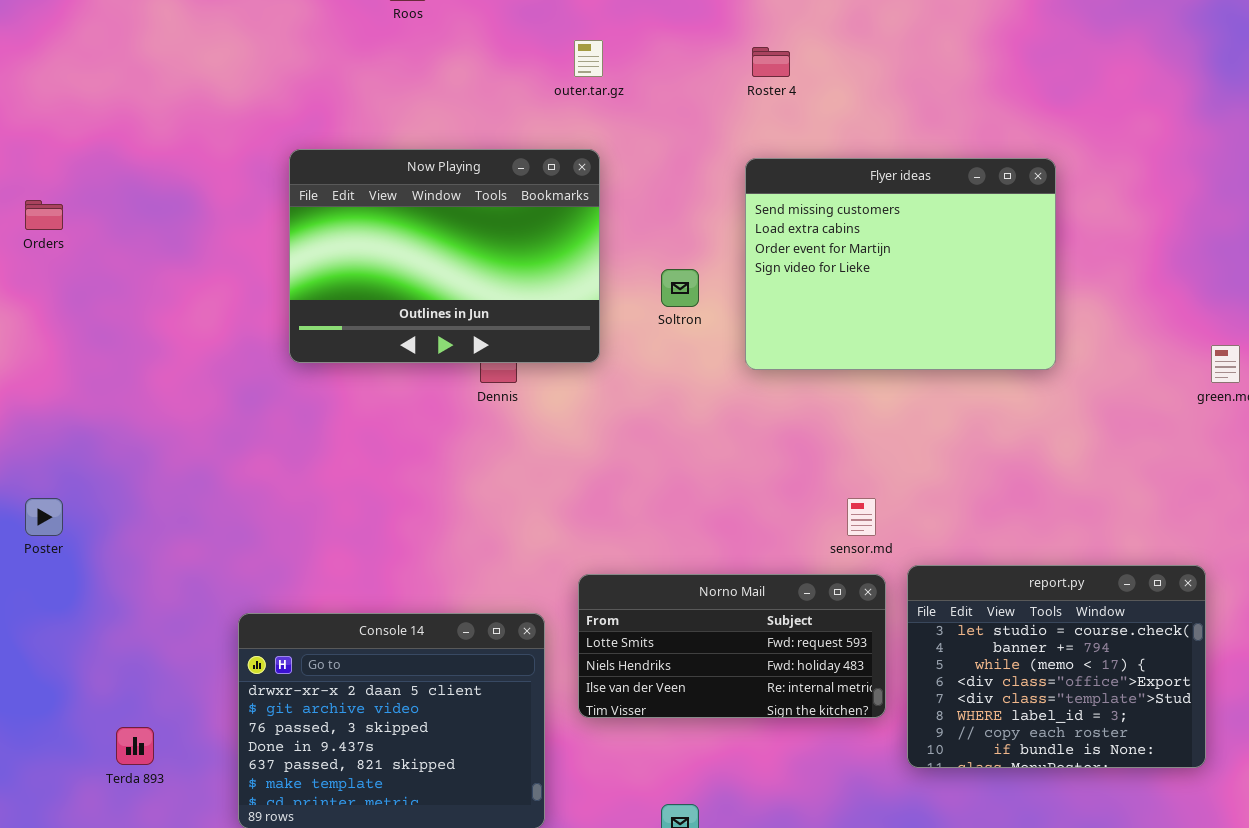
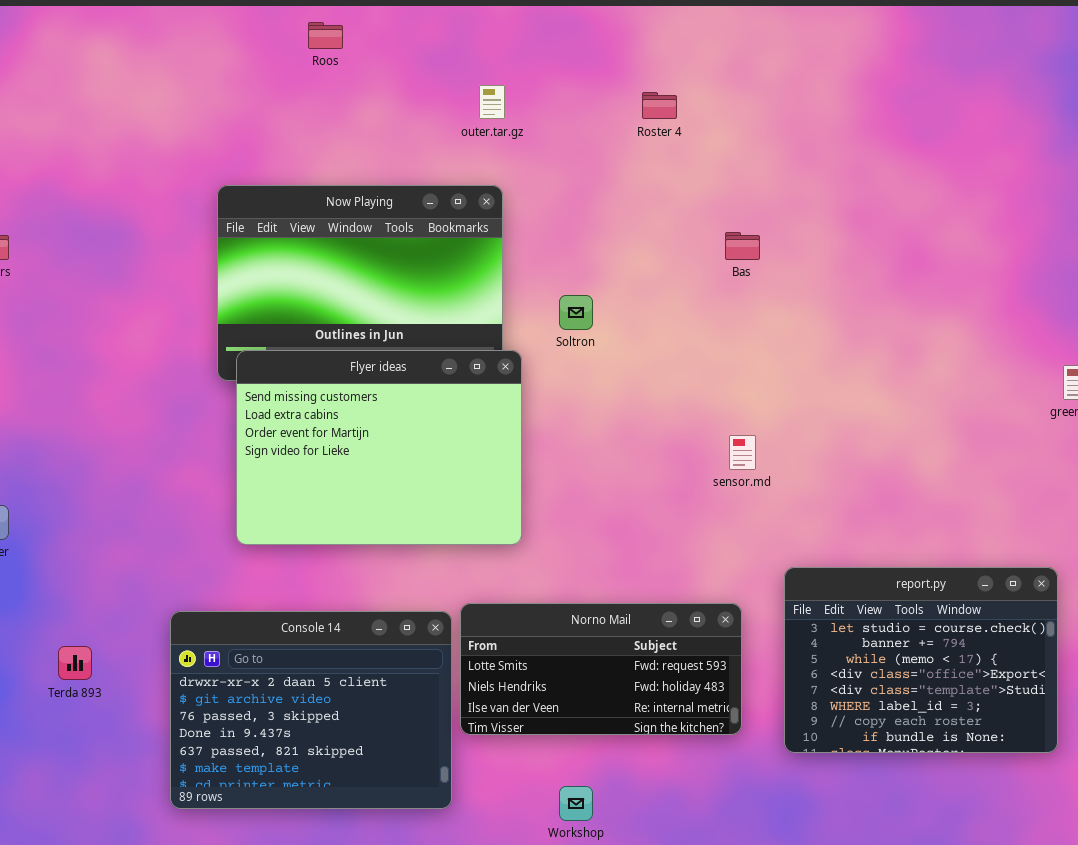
Flyer ideas: [745,158,1056,370] -> [236,350,522,545], moved
sensor.md: [847,498,876,536] -> [729,435,756,470], moved
Norno Mail: [578,574,886,718] -> [460,603,742,735], moved
Terda 893: [116,727,154,765] -> [58,646,92,680], moved

